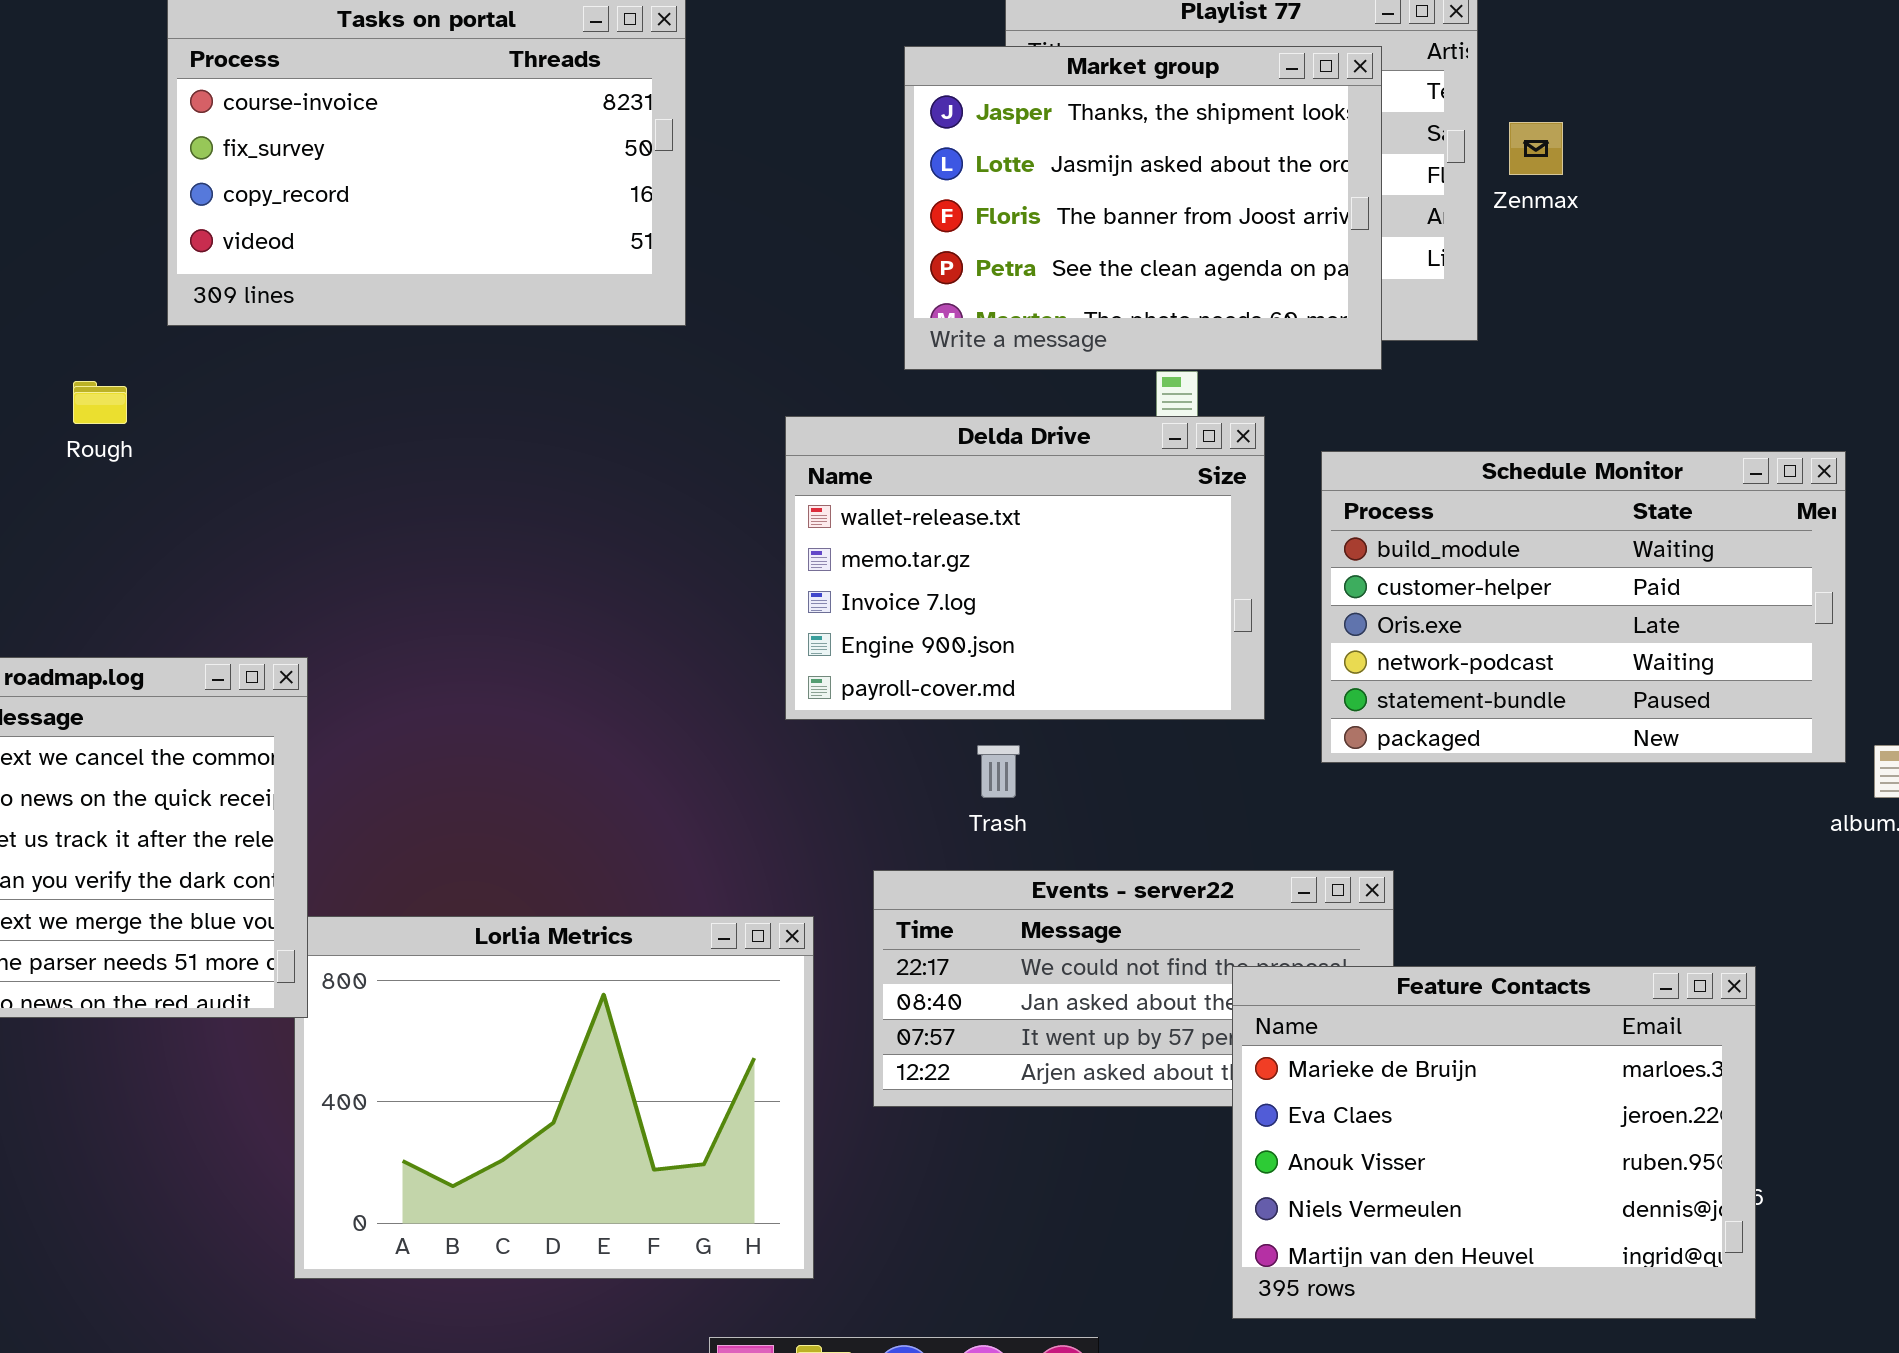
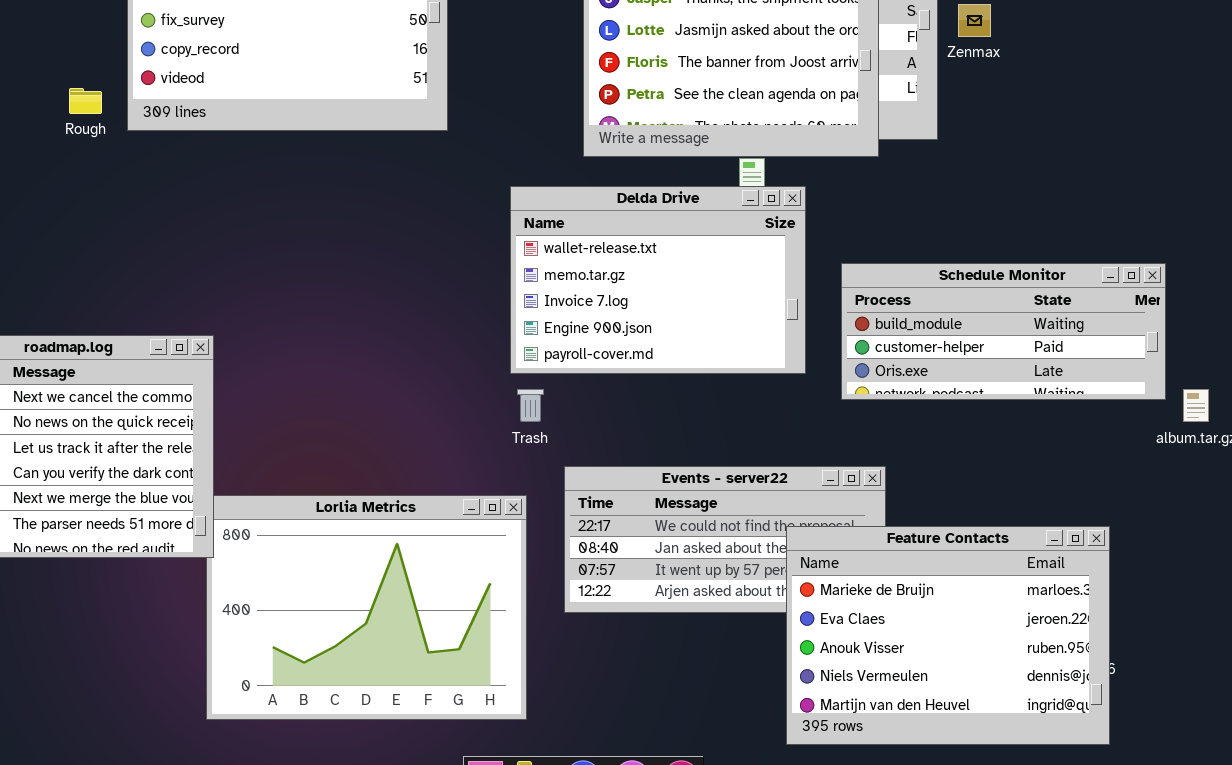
Rough: [73,381,127,424] -> [69,88,102,114], moved
Schedule Monitor: [1321,451,1846,763] -> [841,263,1166,400], resized
Trash: [977,745,1020,798] -> [517,389,544,422], moved

